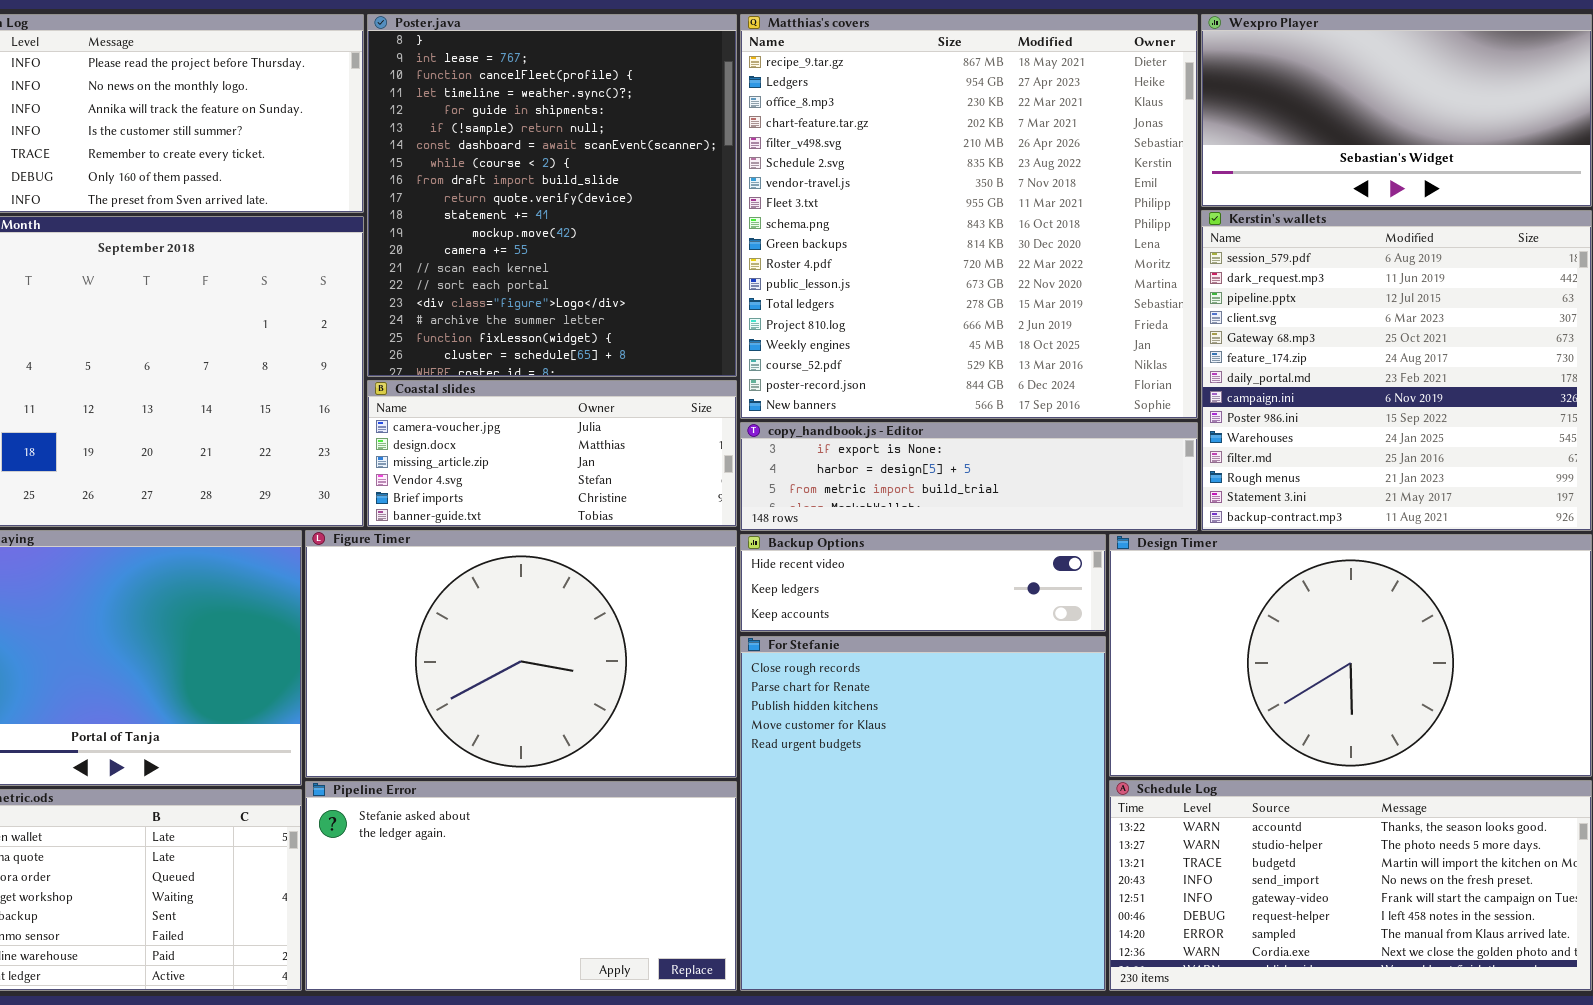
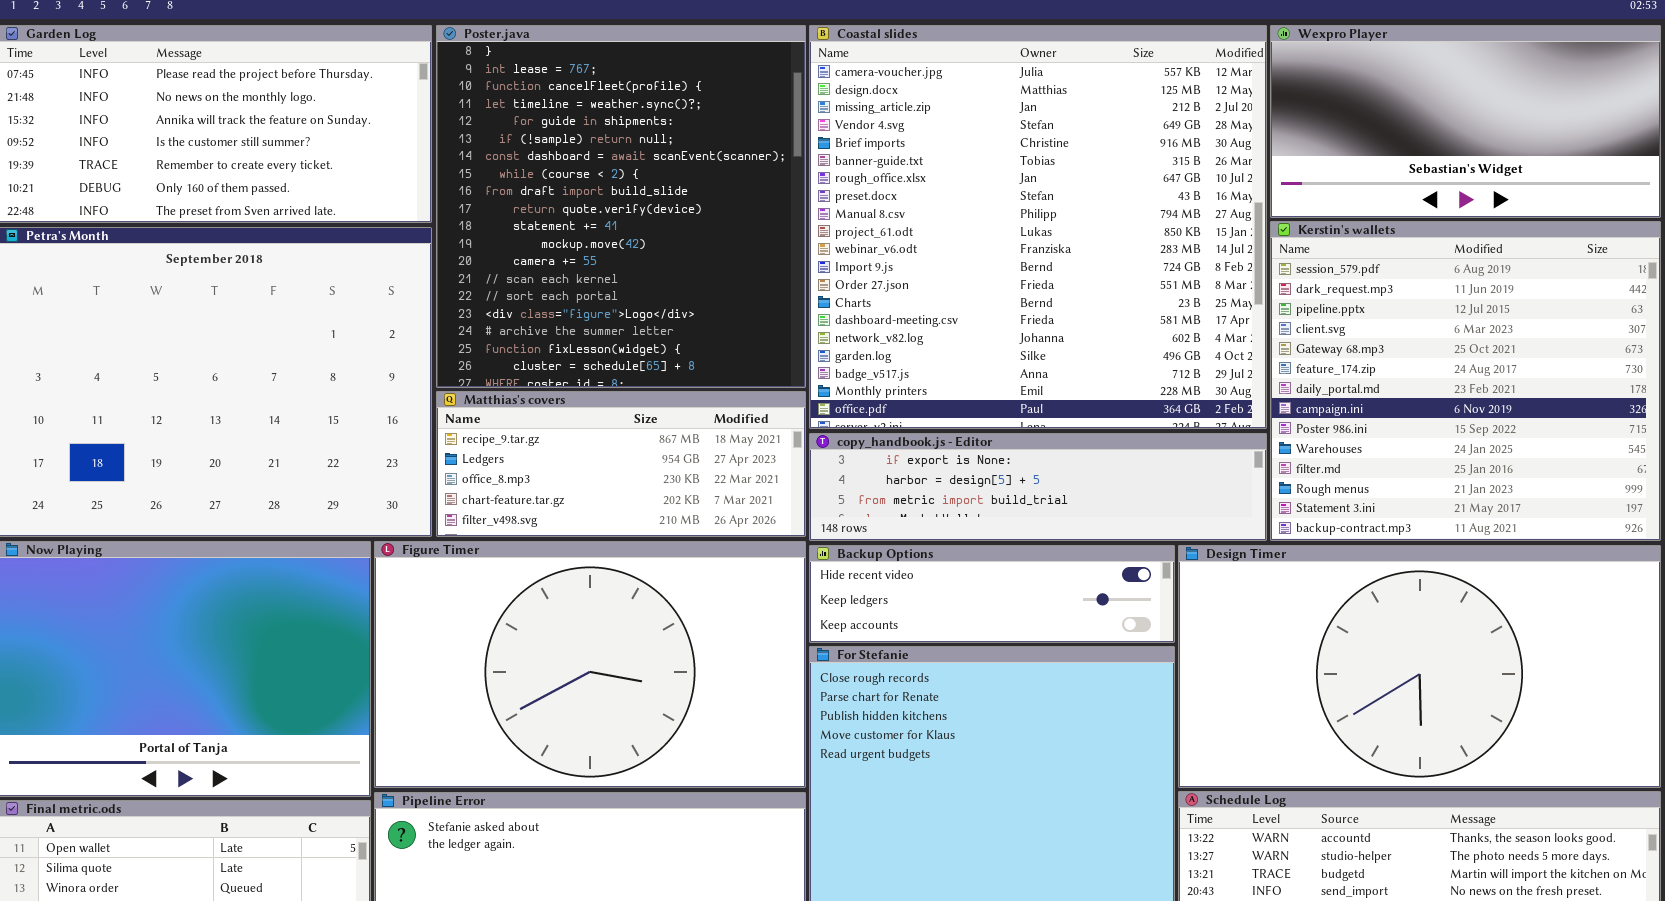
Matthias's covers: [740,14,1198,419] -> [436,391,806,537], moved, resized
Coastal slides: [367,380,737,527] -> [809,25,1267,429], moved, resized

